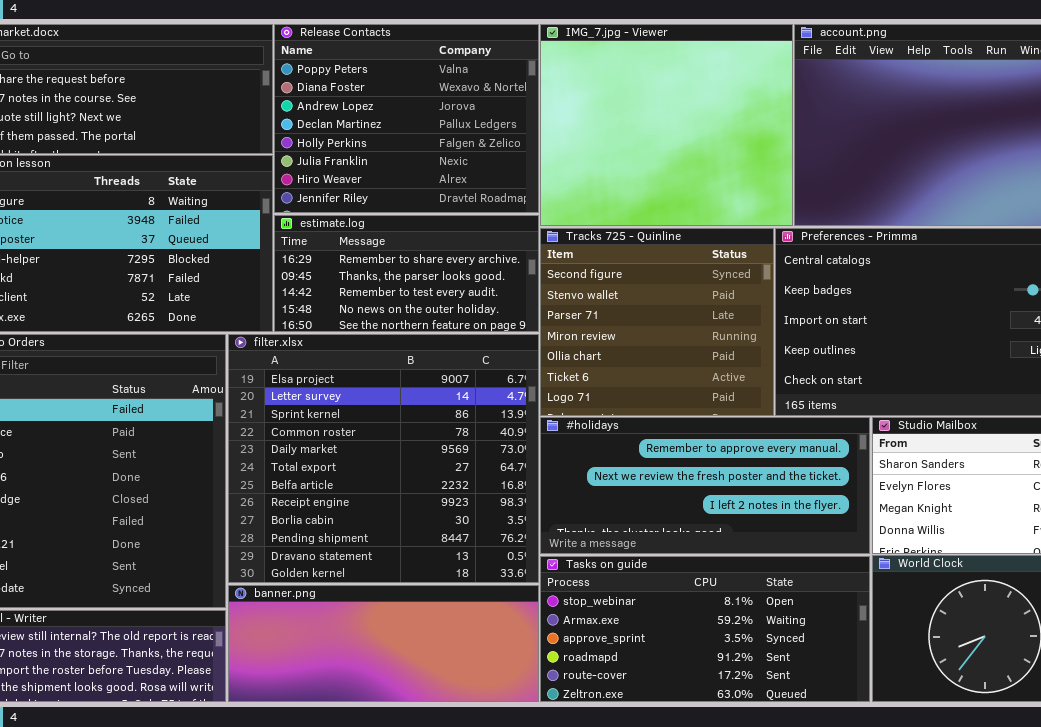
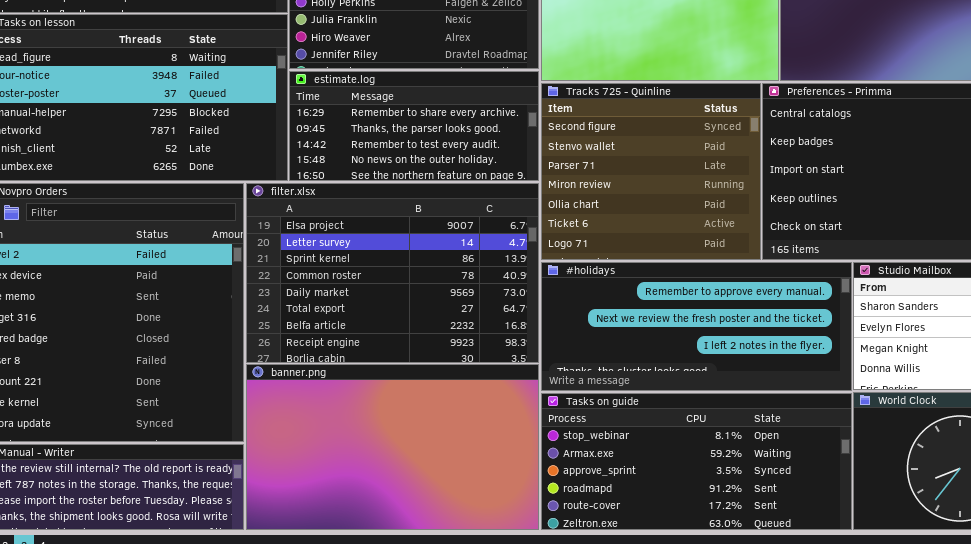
filter.xlsx: [228,334,539,583] -> [246,183,539,363], resized
banner.png: [228,585,539,702] -> [246,364,539,530], resized

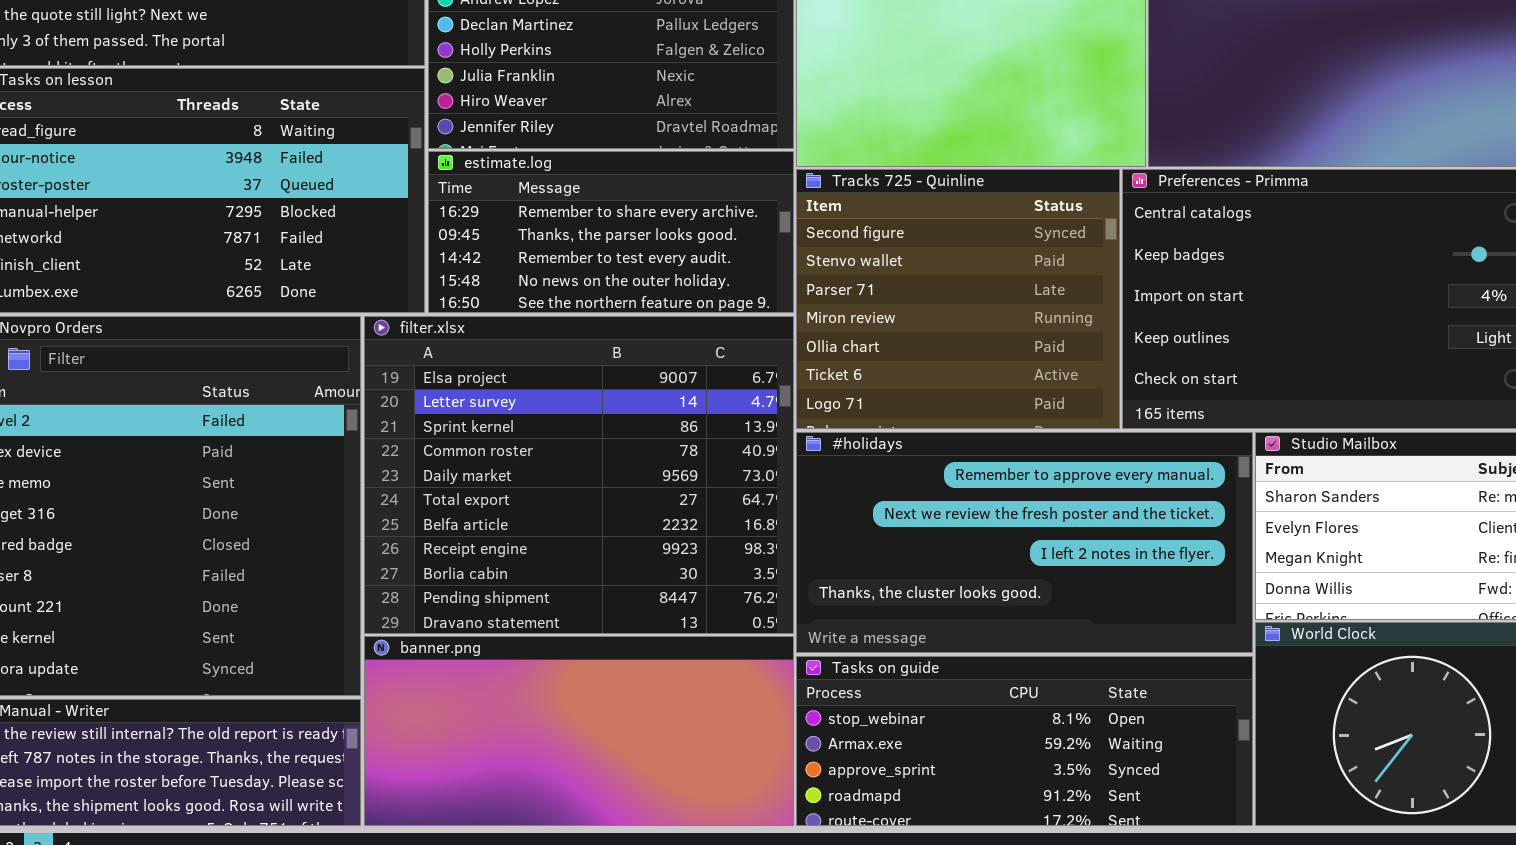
filter.xlsx: [246,183,539,363] -> [364,316,794,634], resized
#holidays: [541,262,852,391] -> [796,432,1253,653], resized
banner.png: [246,364,539,530] -> [364,636,794,826], resized
Tasks on guide: [541,393,852,530] -> [796,656,1253,826], resized

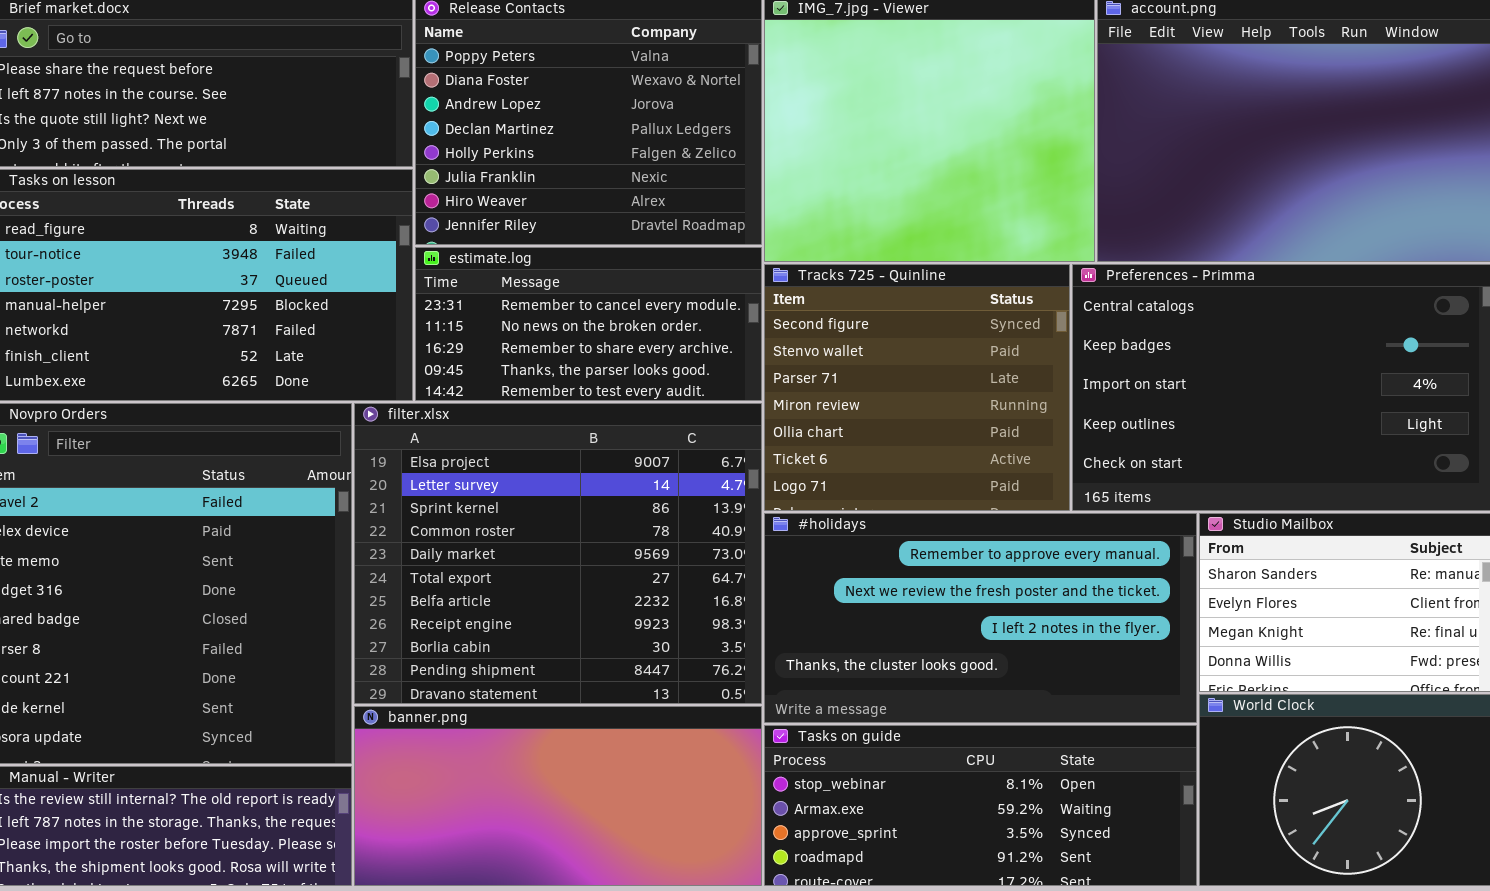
estimate.log: [428,151,794,313] -> [415,247,762,401], scrolled up 2 rows

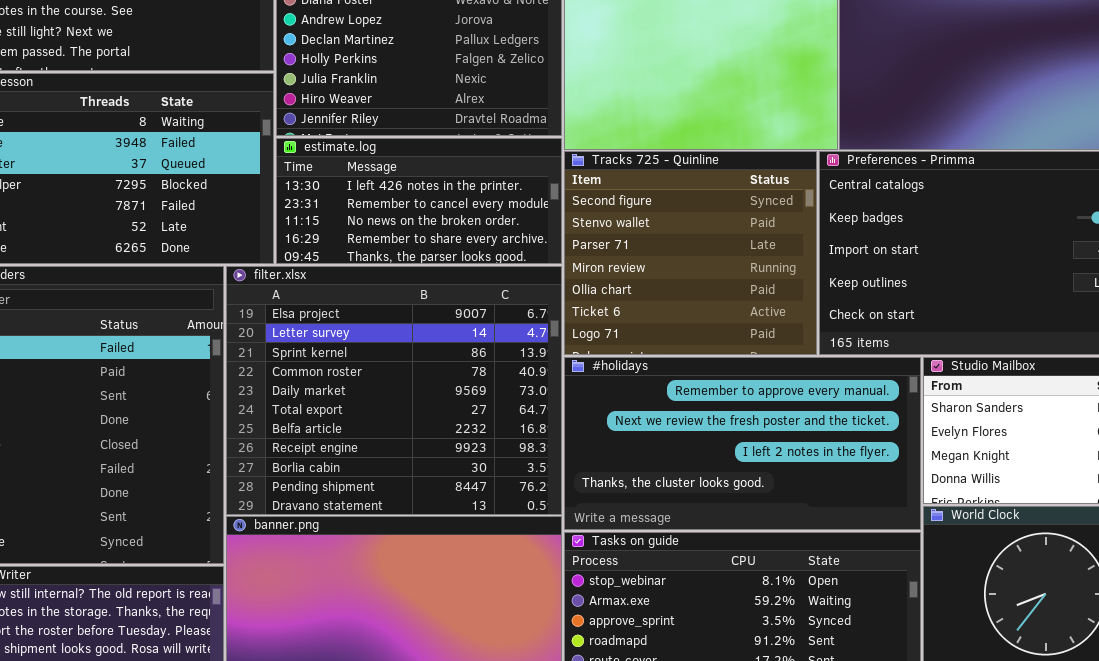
estimate.log: [415,247,762,401] -> [276,138,562,264], scrolled up 1 row

